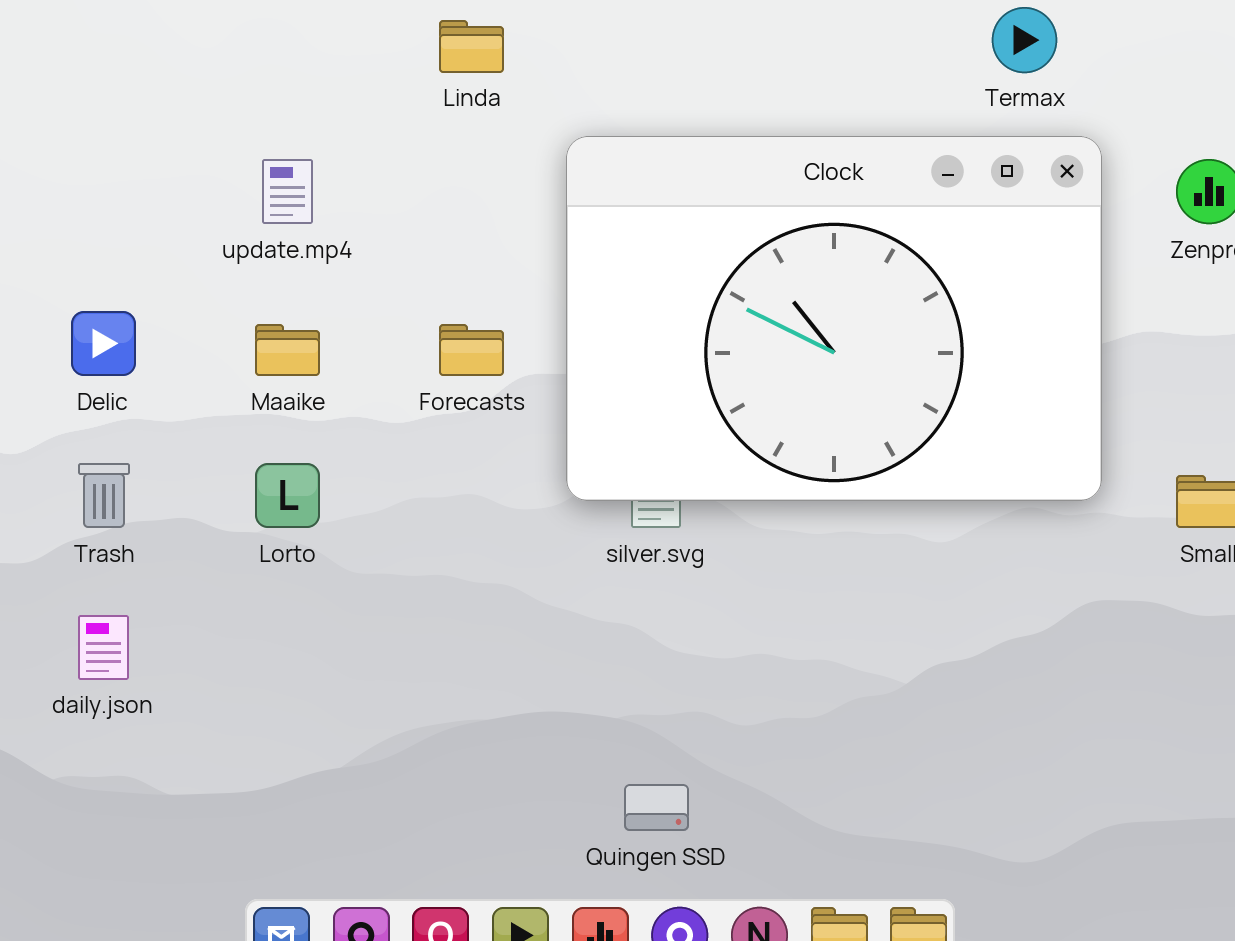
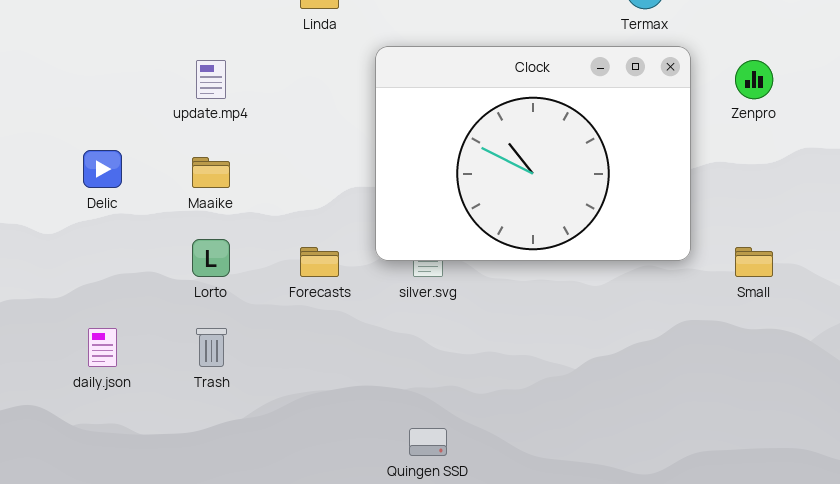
Forecasts: [439,324,504,376] -> [300,247,339,277], moved
Trash: [78,463,130,528] -> [196,328,227,367], moved

